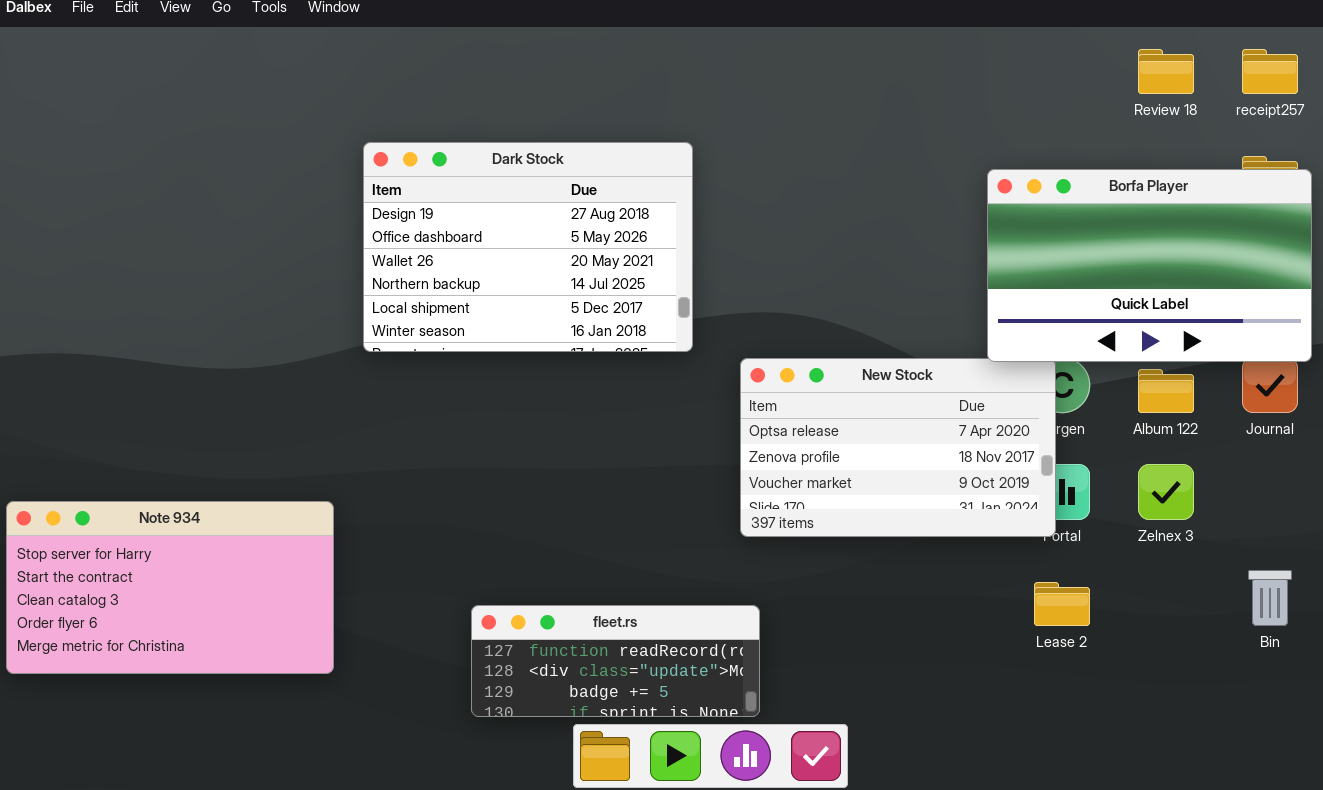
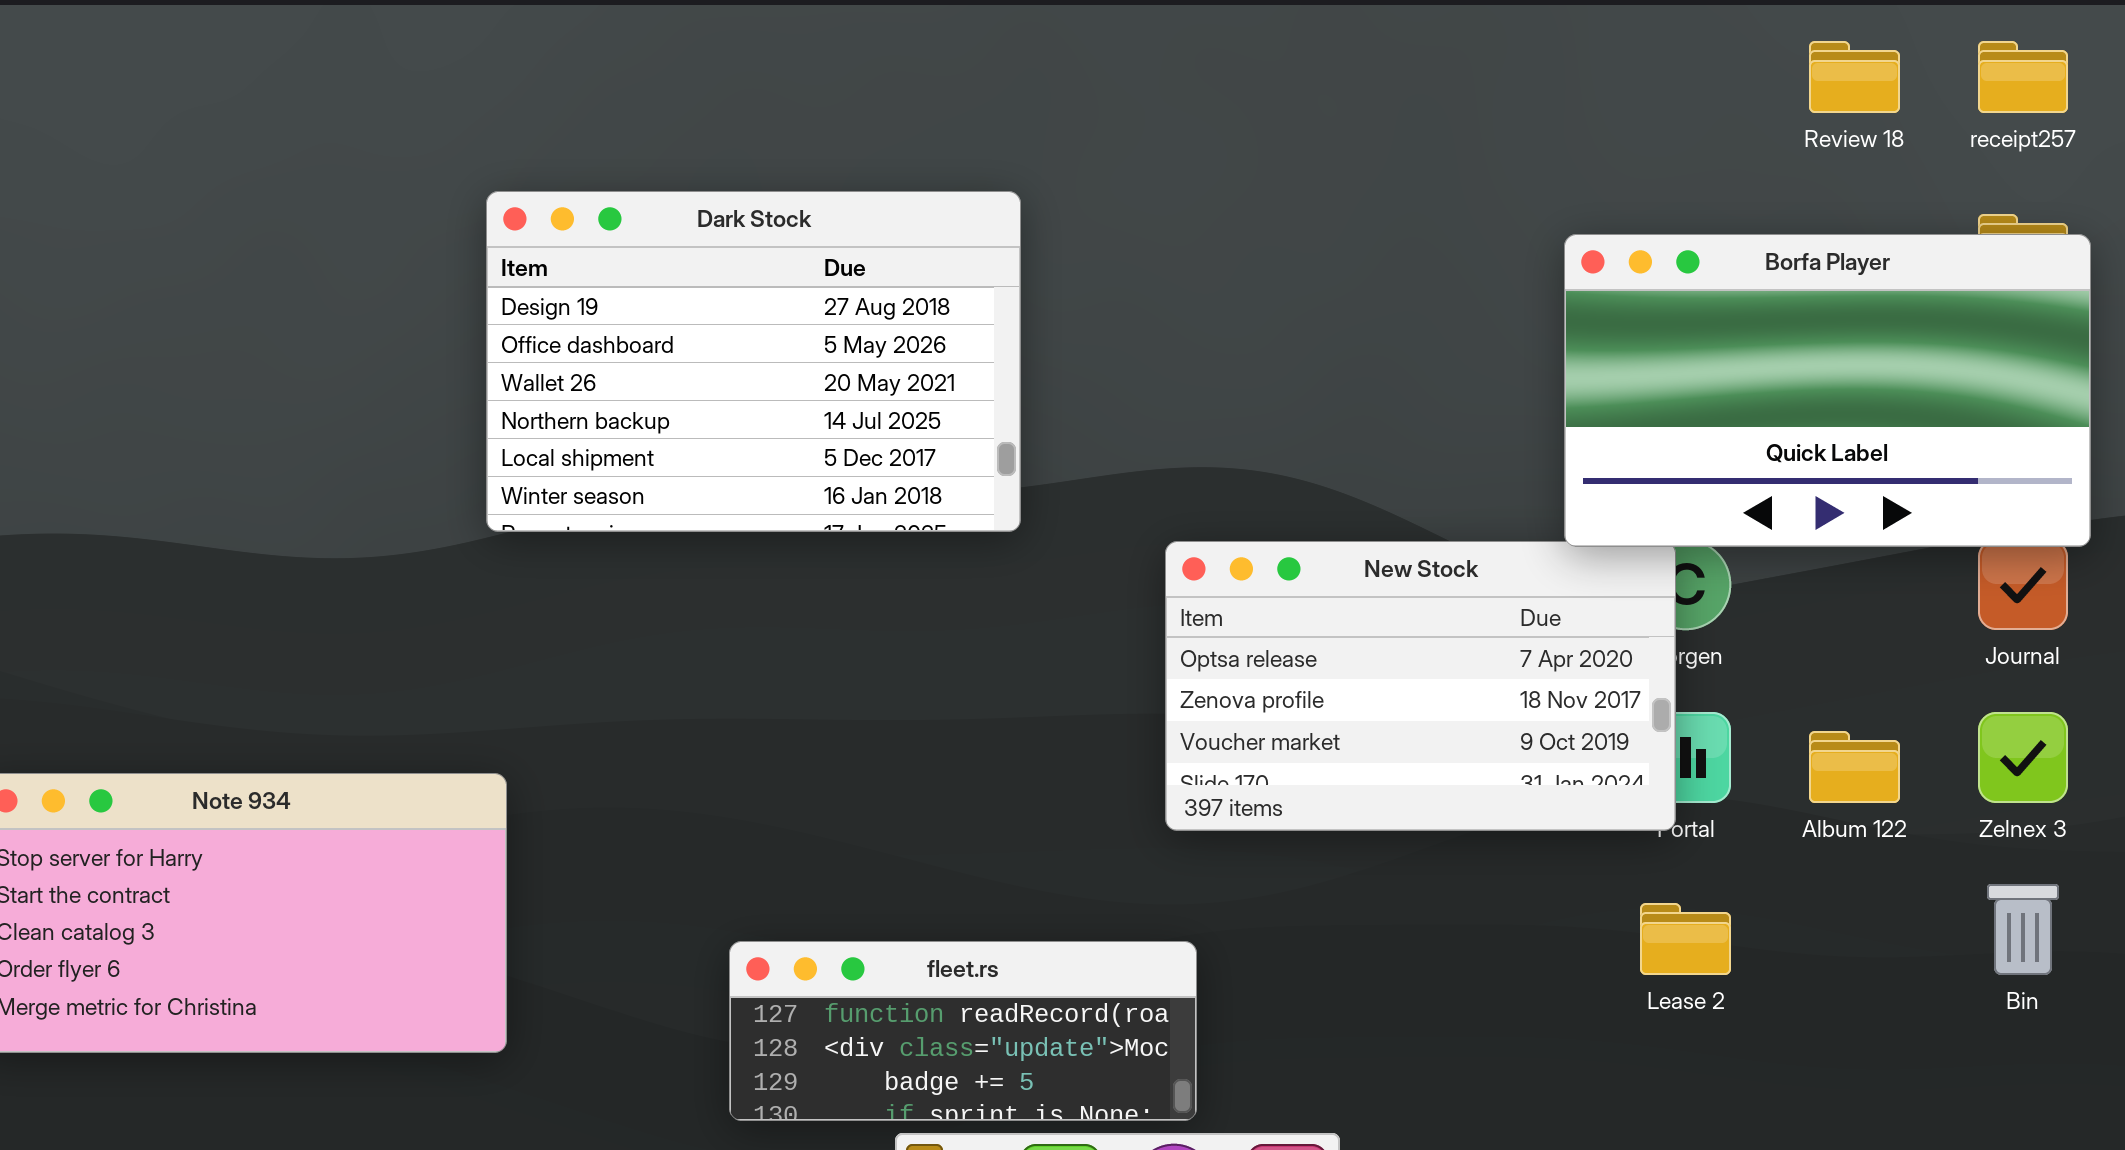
Dark Stock: [363,142,693,352] -> [486,191,1021,532], moved
Album 122: [1138,369,1194,413] -> [1809,731,1900,803], moved
Zelnex 3: [1138,464,1194,520] -> [1978,712,2068,803], moved

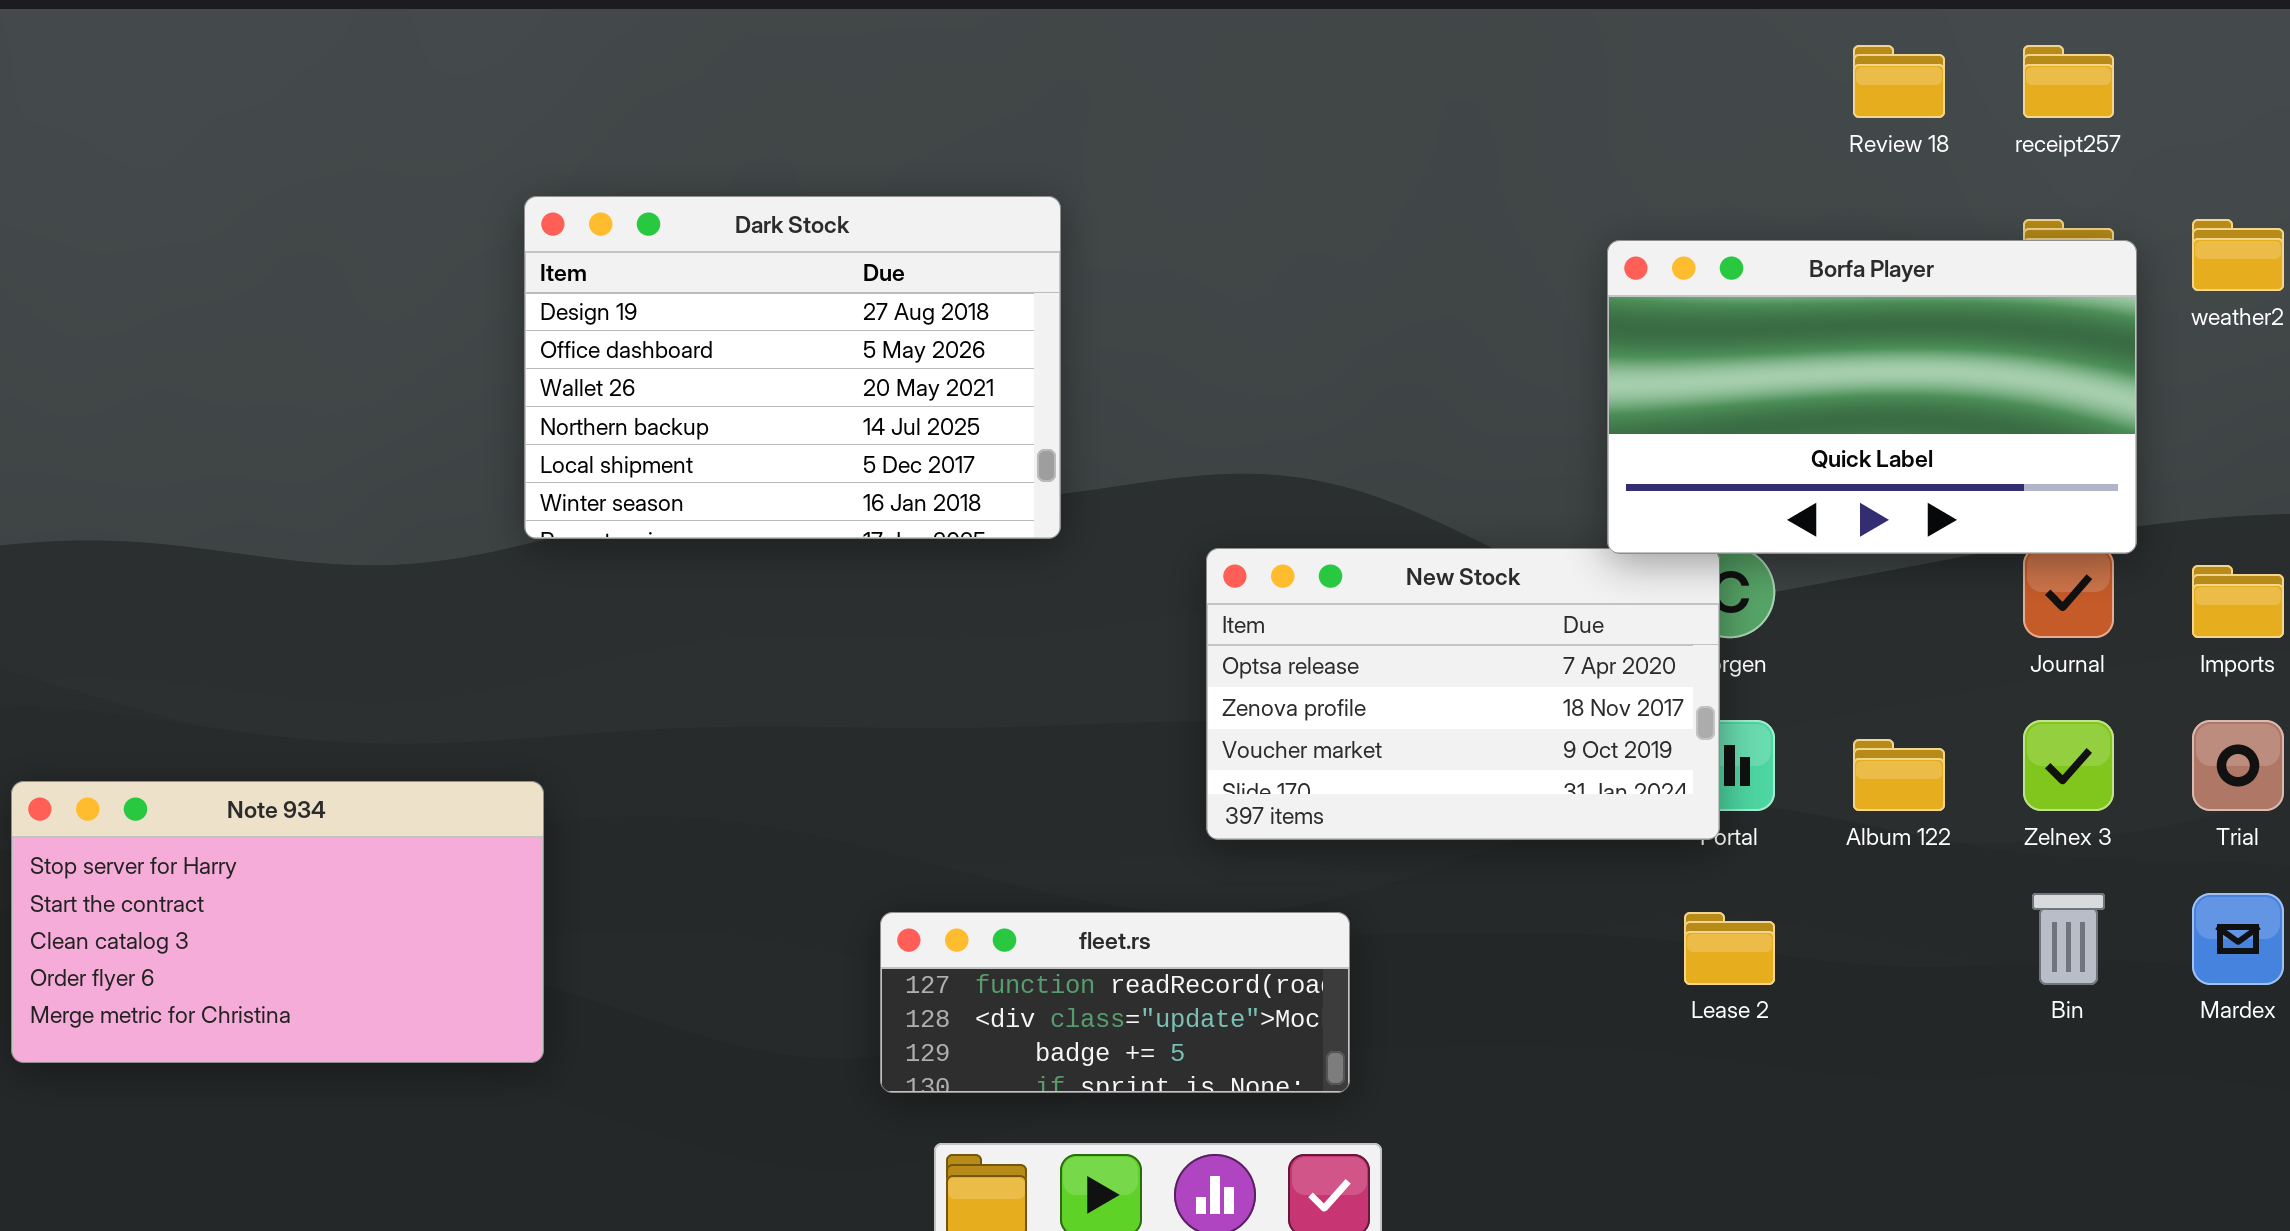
fleet.rs: [729,941,1197,1121] -> [880,912,1350,1093], moved

